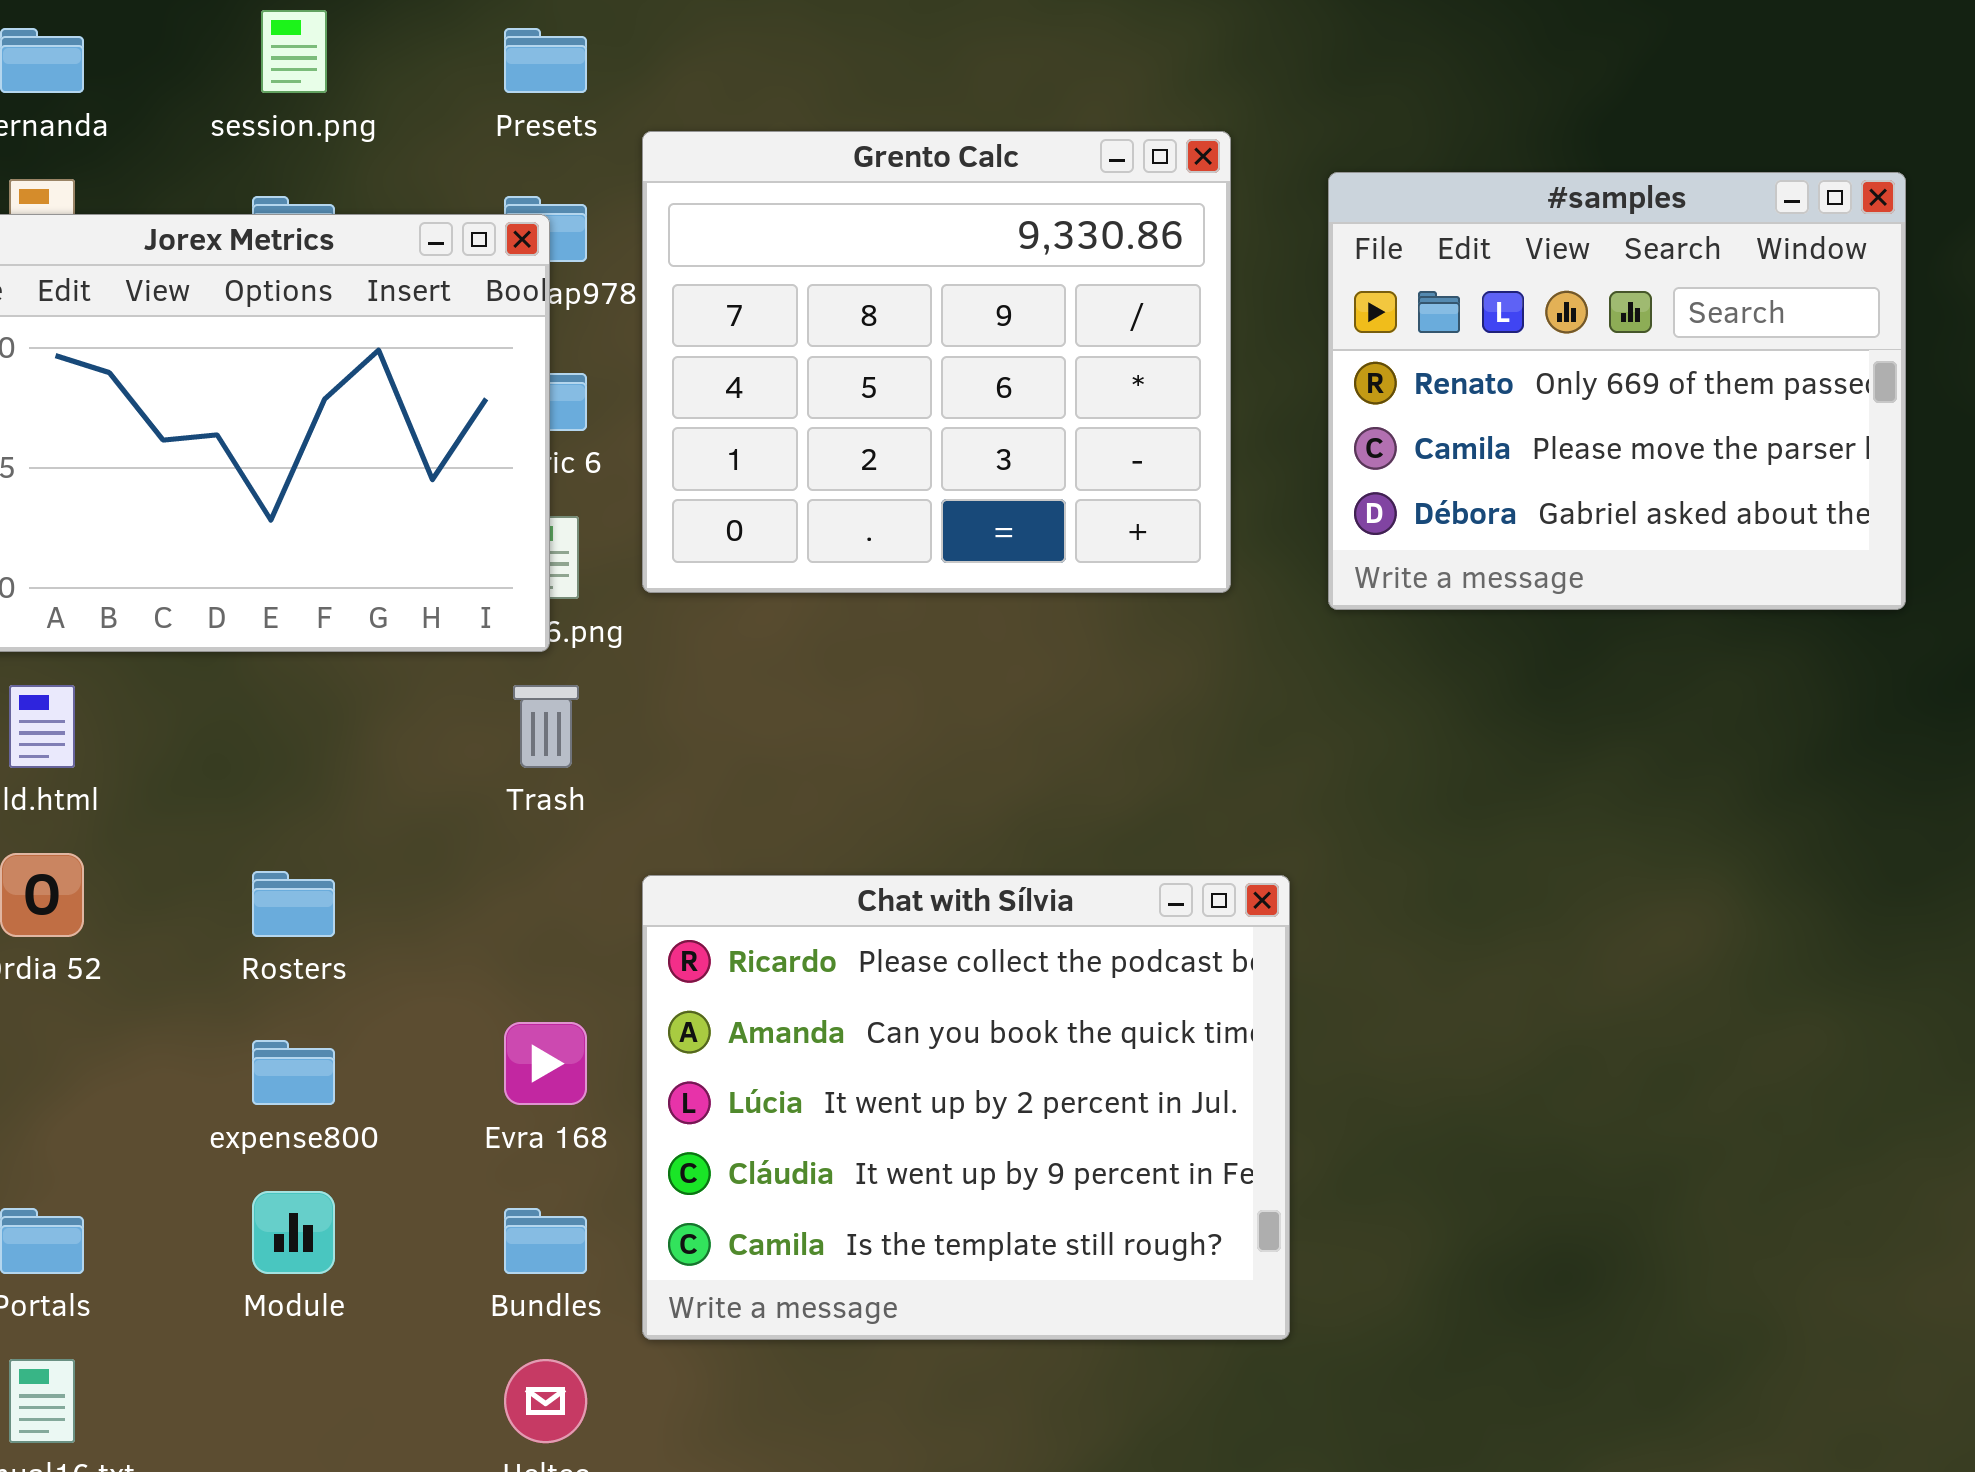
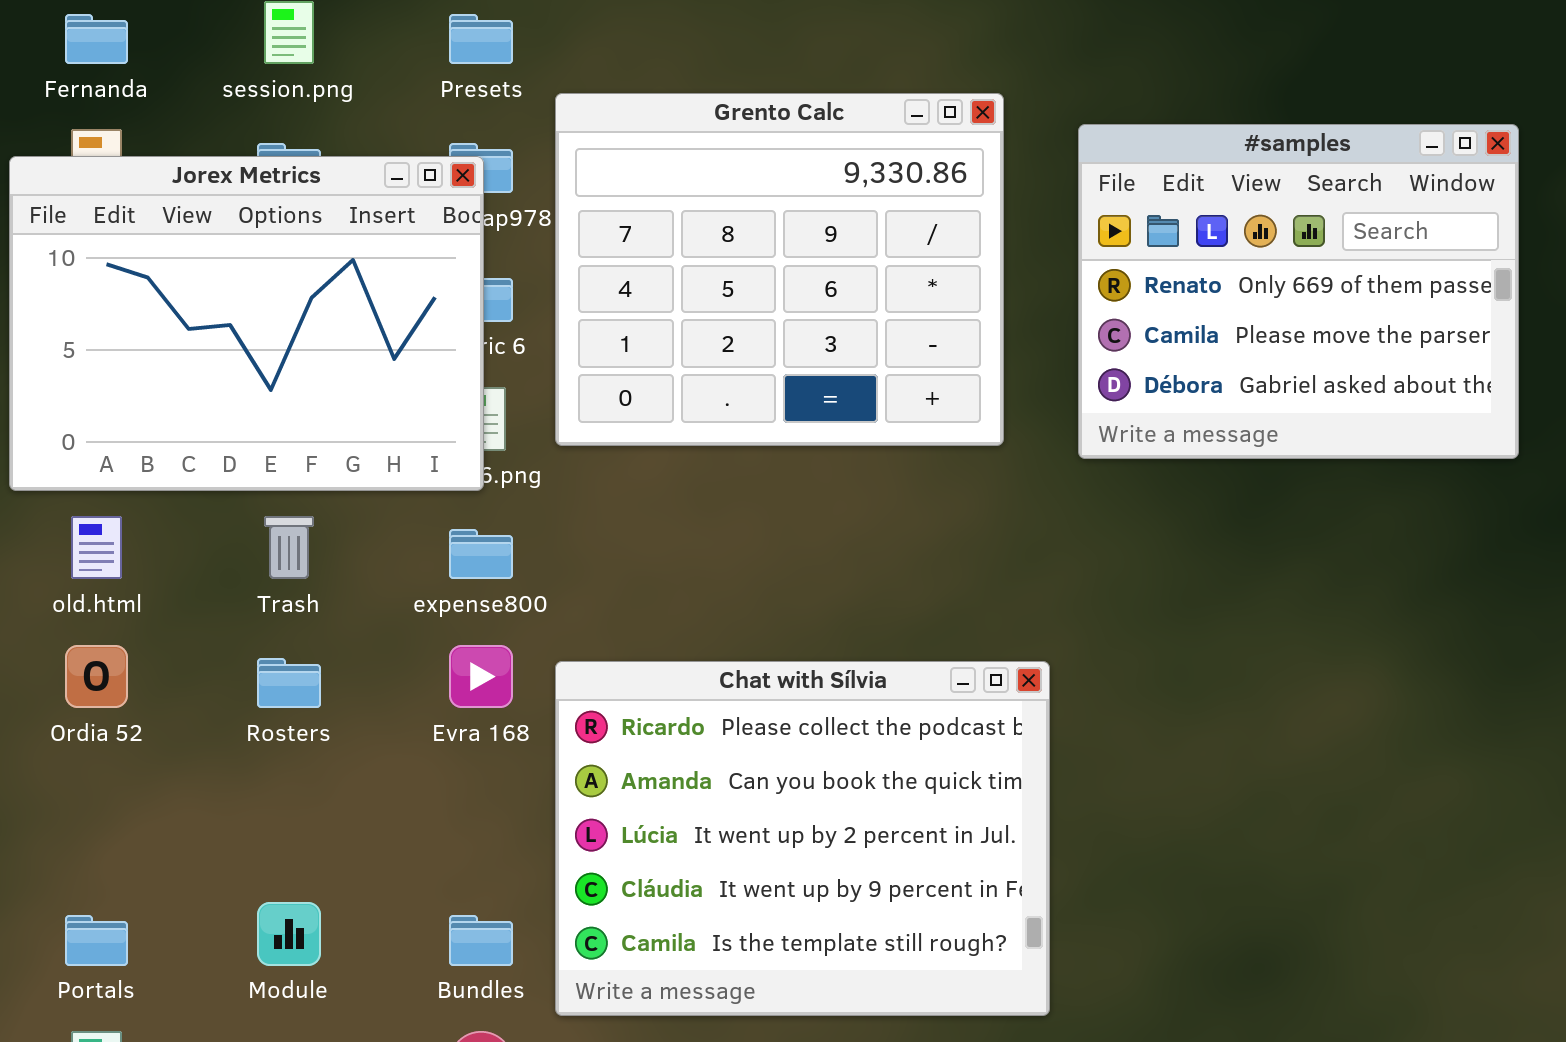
Trash: [513,685,579,768] -> [264,516,314,579], moved
Evra 168: [504,1022,587,1105] -> [449,645,513,708], moved
expense800: [252,1040,335,1105] -> [449,529,513,579], moved

